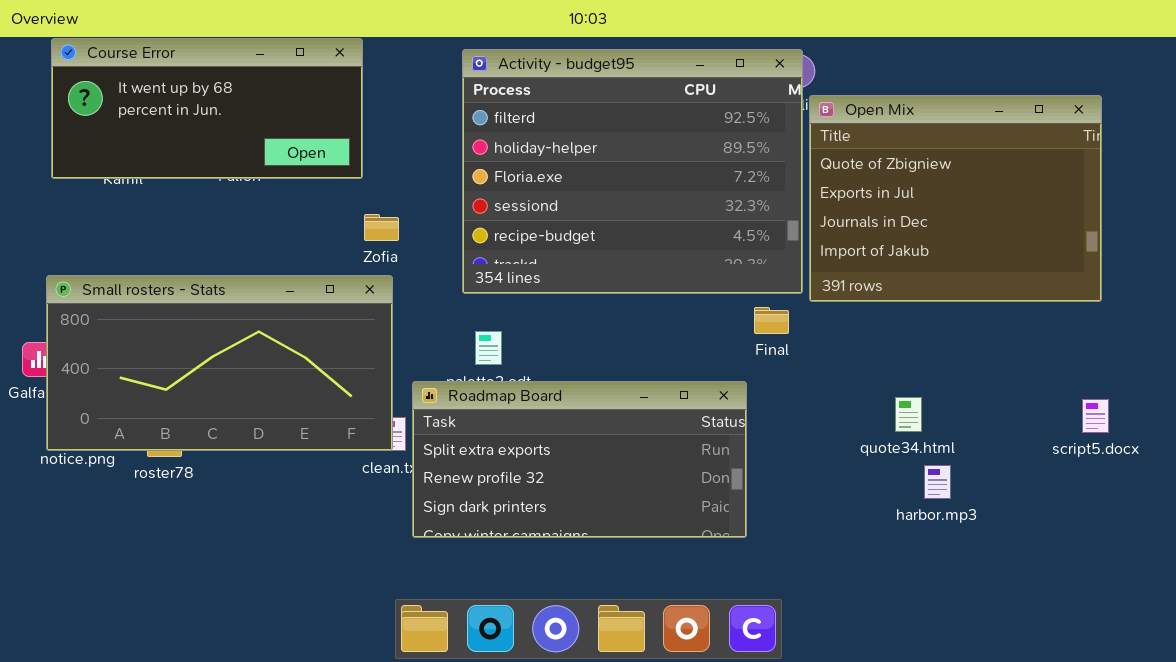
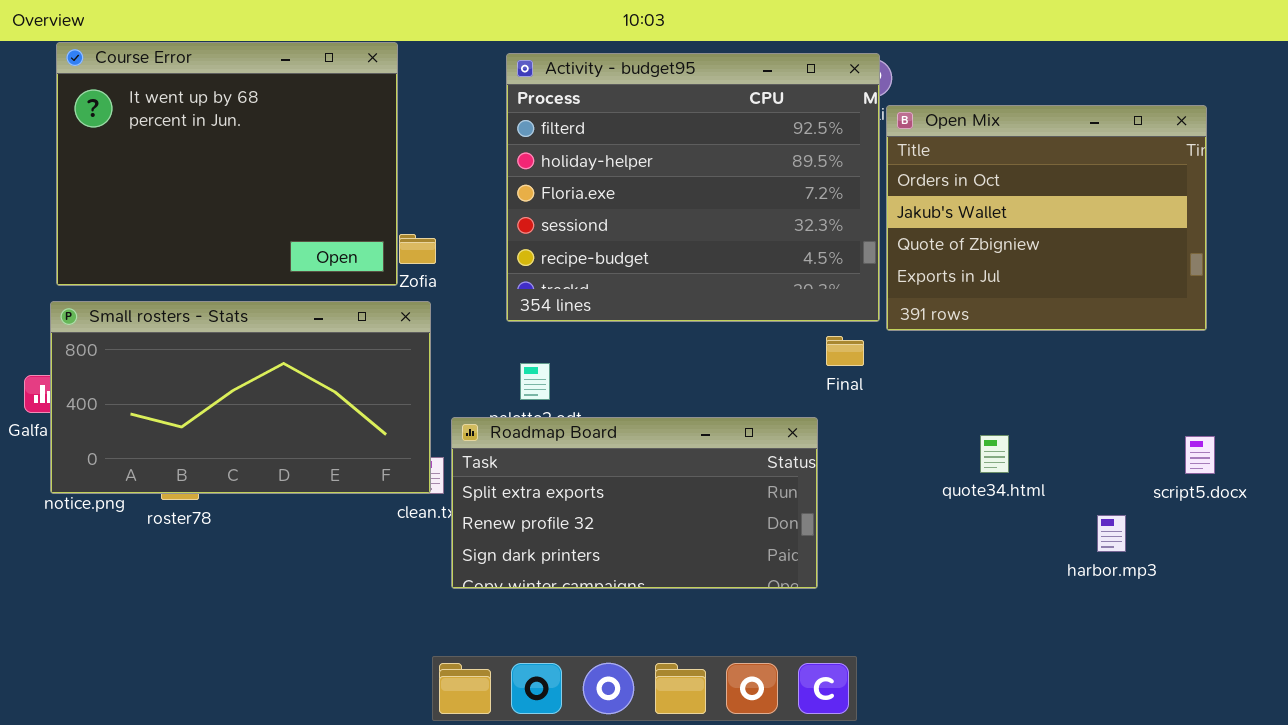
Course Error: [51,38,363,179] -> [56,42,398,286], resized
Open Mix: [809,95,1102,302] -> [886,105,1207,331], scrolled up 2 rows
harbor.mp3: [924,465,951,499] -> [1097,515,1126,552], moved

